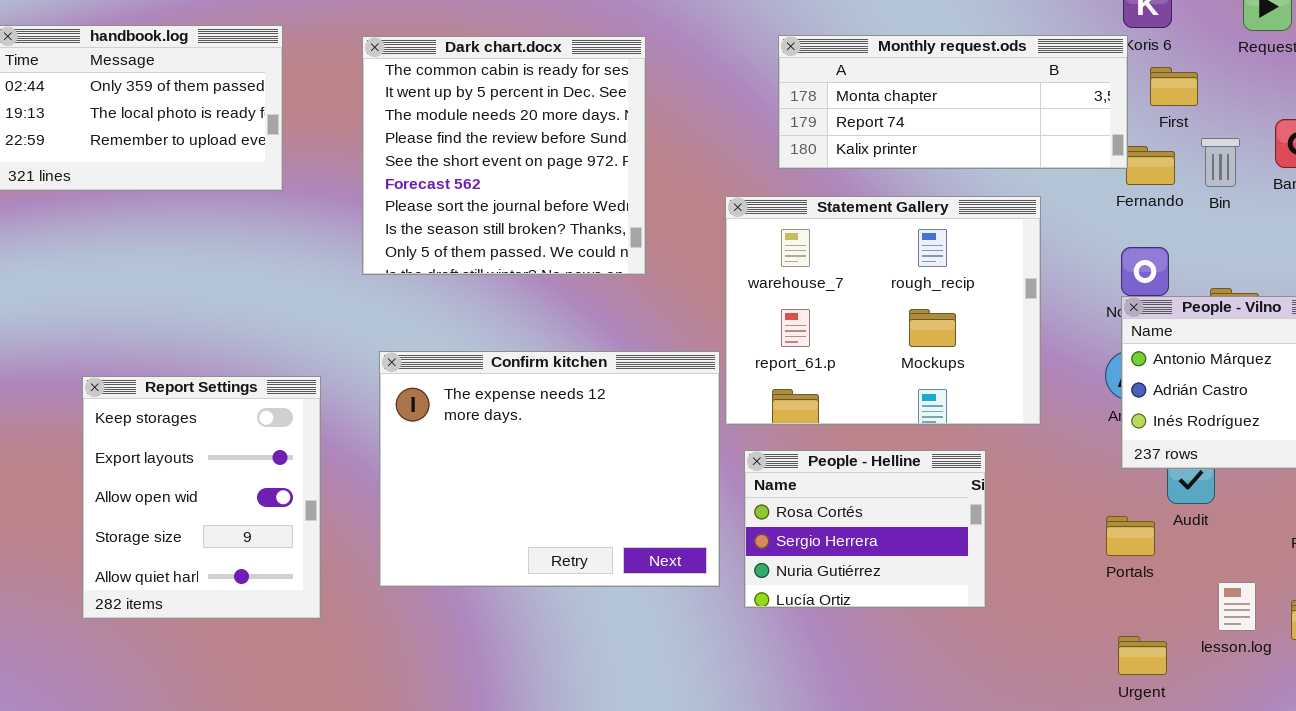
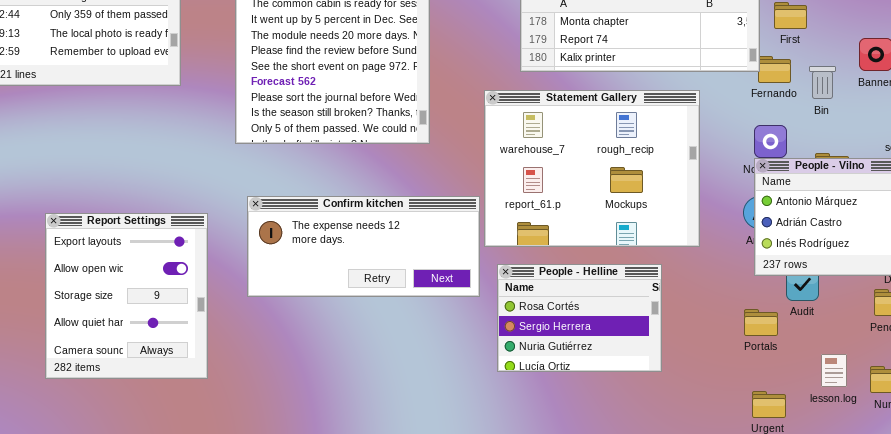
Bin: [1201,138,1240,187] -> [809,66,836,99], moved
Confirm kitchen: [379,351,720,587] -> [247,196,480,297], resized
Report Settings: [82,376,321,619] -> [45,213,208,379], scrolled down 1 row

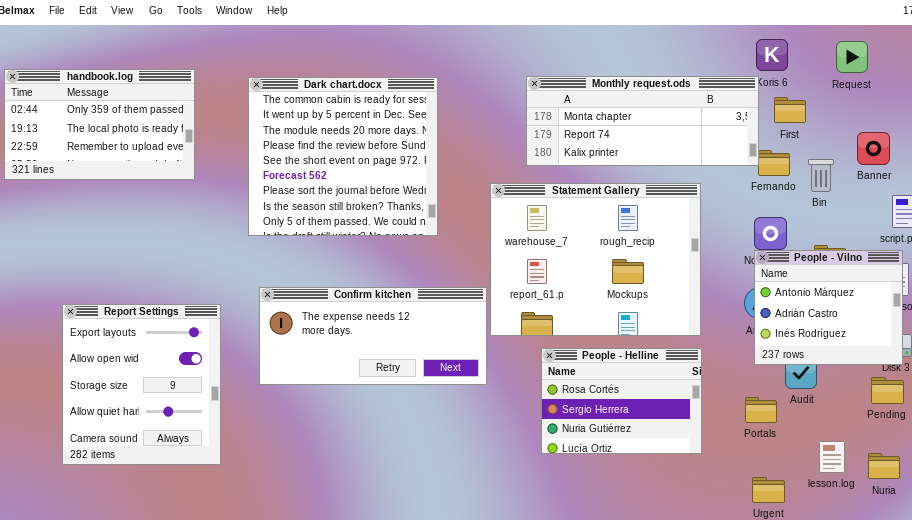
People - Helline: [497,264,662,372] -> [541,348,702,454], moved

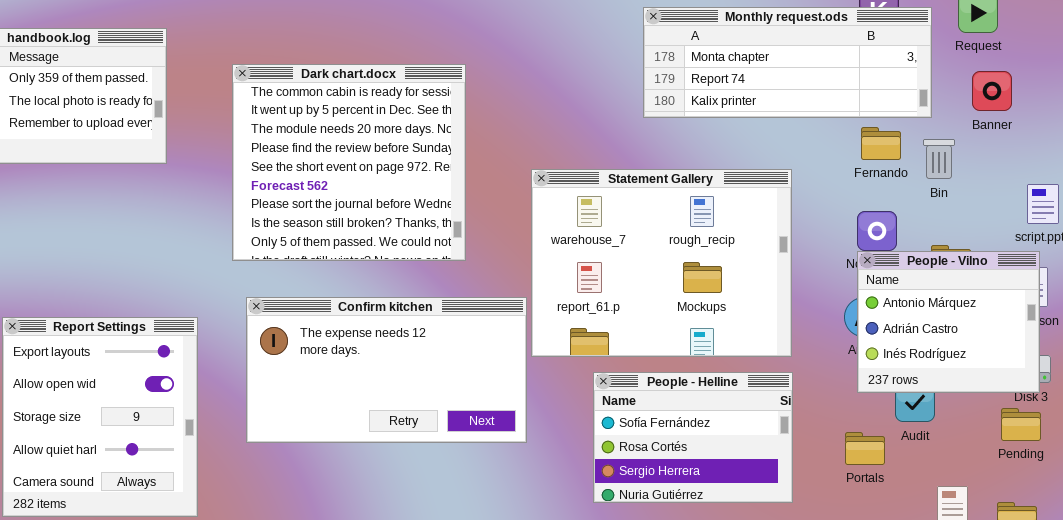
Monthly request.ods: [526,76,759,166] -> [643,7,932,118], moved
Dark chart.docx: [248,77,438,236] -> [232,64,466,261], moved
Banner: [857,132,890,165] -> [972,71,1012,111], moved
Confirm kitchen: [259,287,487,385] -> [246,297,527,443], resized
People - Helline: [541,348,702,454] -> [593,372,793,503], scrolled up 1 row

